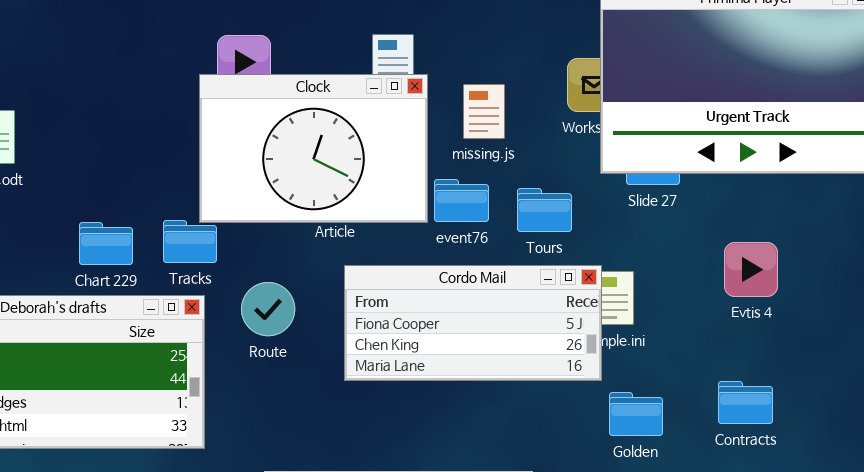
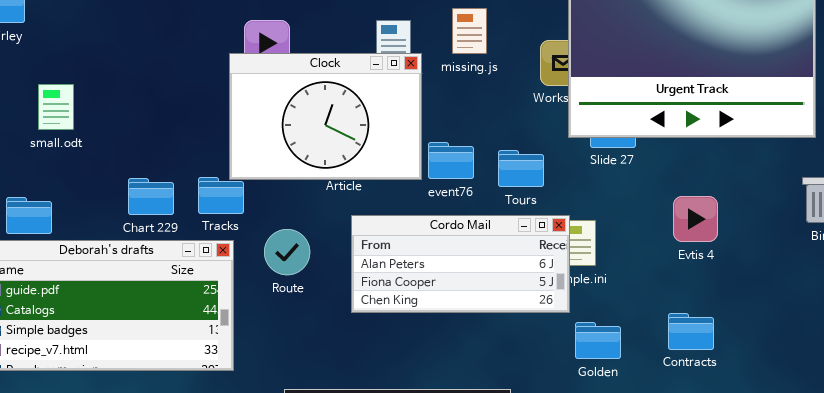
missing.js: [463,84,505,139] -> [452,8,487,54], moved
Cordo Mail: [344,265,602,381] -> [351,215,570,313], scrolled up 1 row

